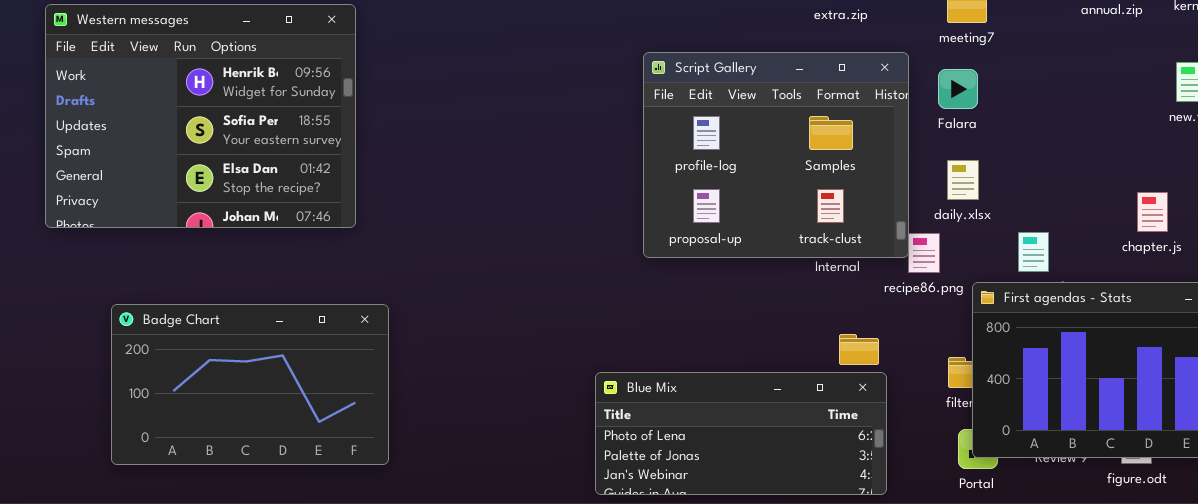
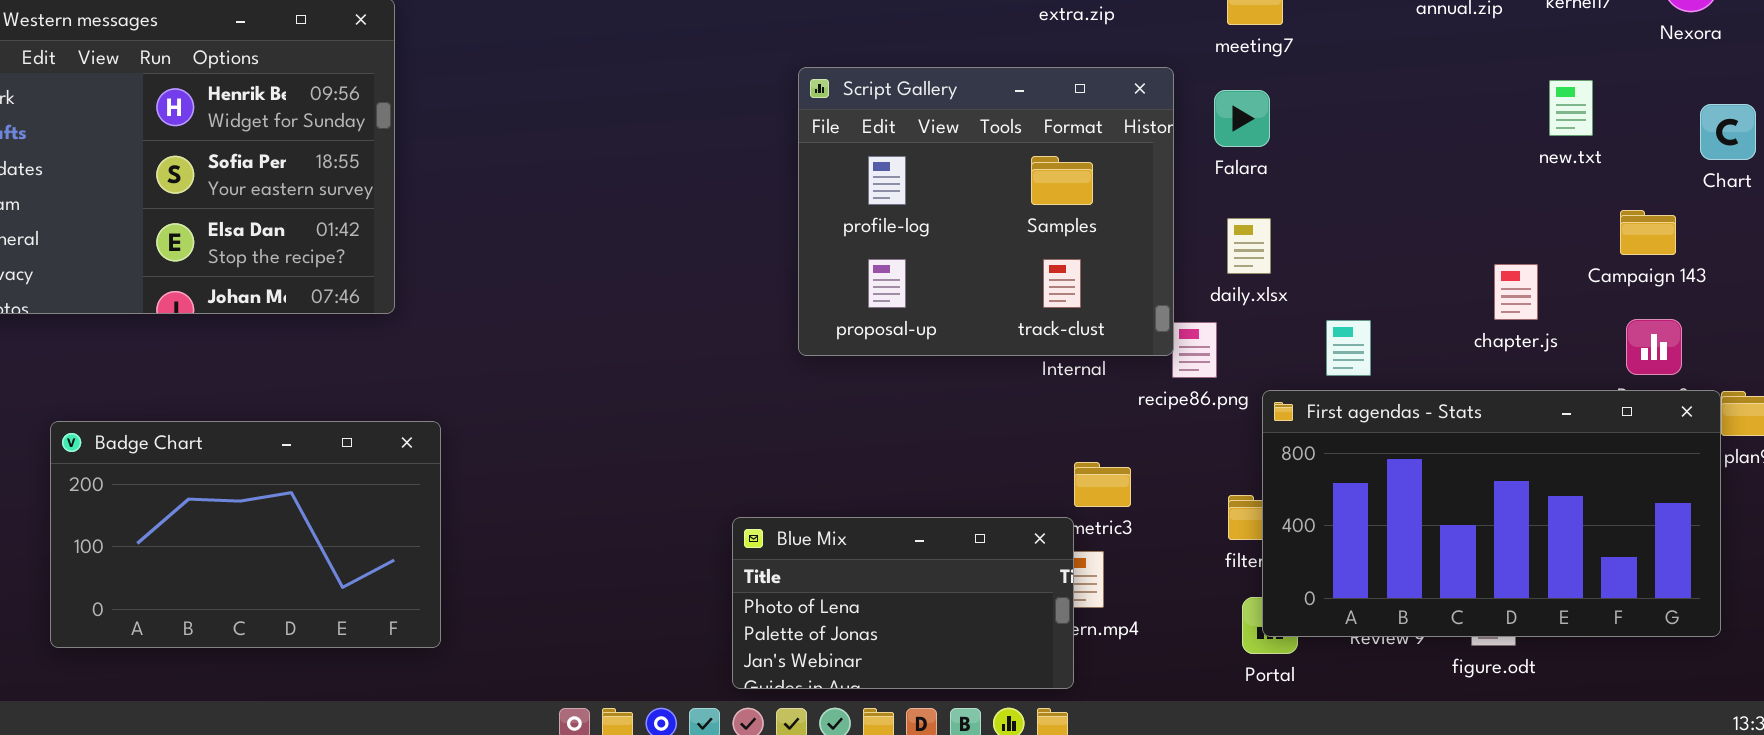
Blue Mix: [595,372,887,495] -> [732,517,1074,689], resized

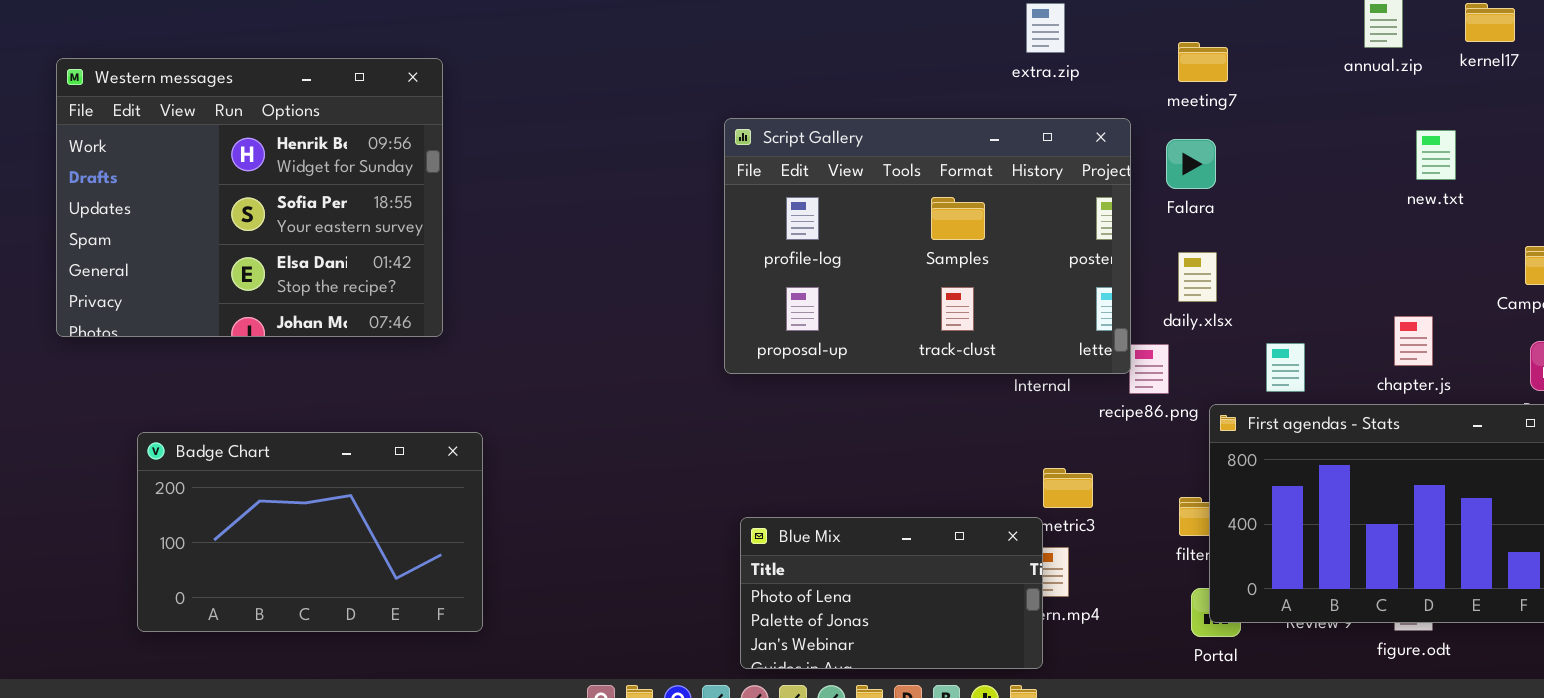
Script Gallery: [798,67,1174,356] -> [724,118,1131,374], resized
new.txt: [1549,80,1593,136] -> [1416,130,1456,180], moved
chapter.js: [1494,264,1538,320] -> [1394,316,1433,366], moved

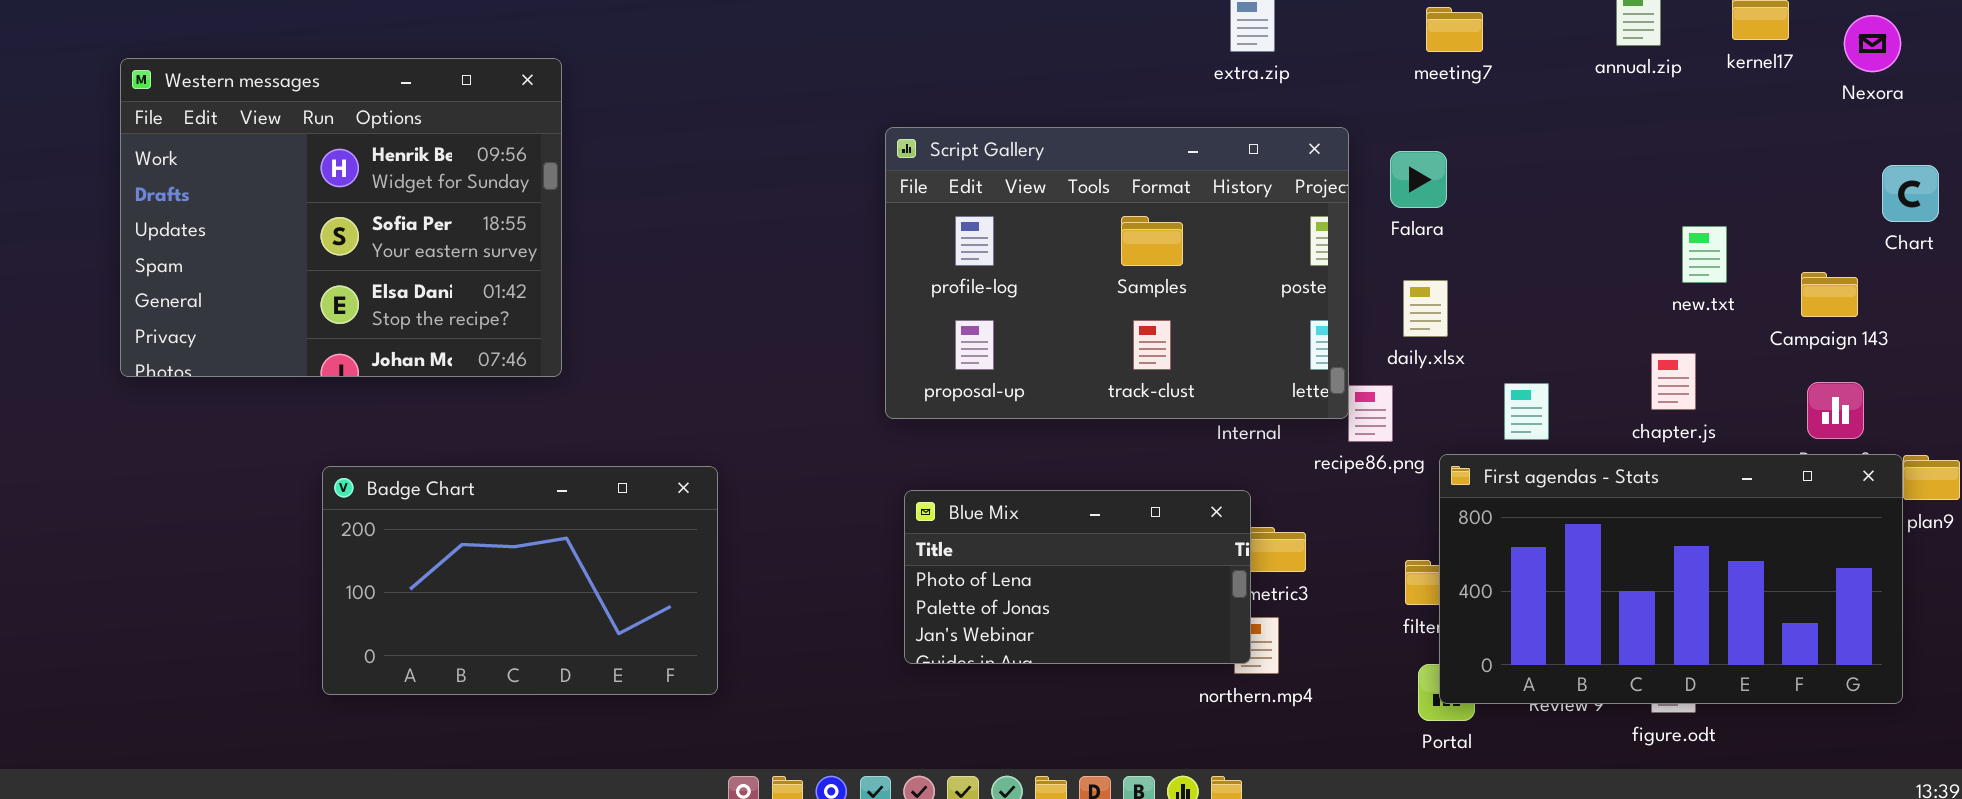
meeting7: [1178,42,1228,82] -> [1426,7,1483,52], moved
new.txt: [1416,130,1456,180] -> [1682,226,1727,283], moved
Badge Chart: [137,432,483,632] -> [322,466,718,695], moved
Blue Mix: [740,517,1043,669] -> [904,490,1251,664], moved

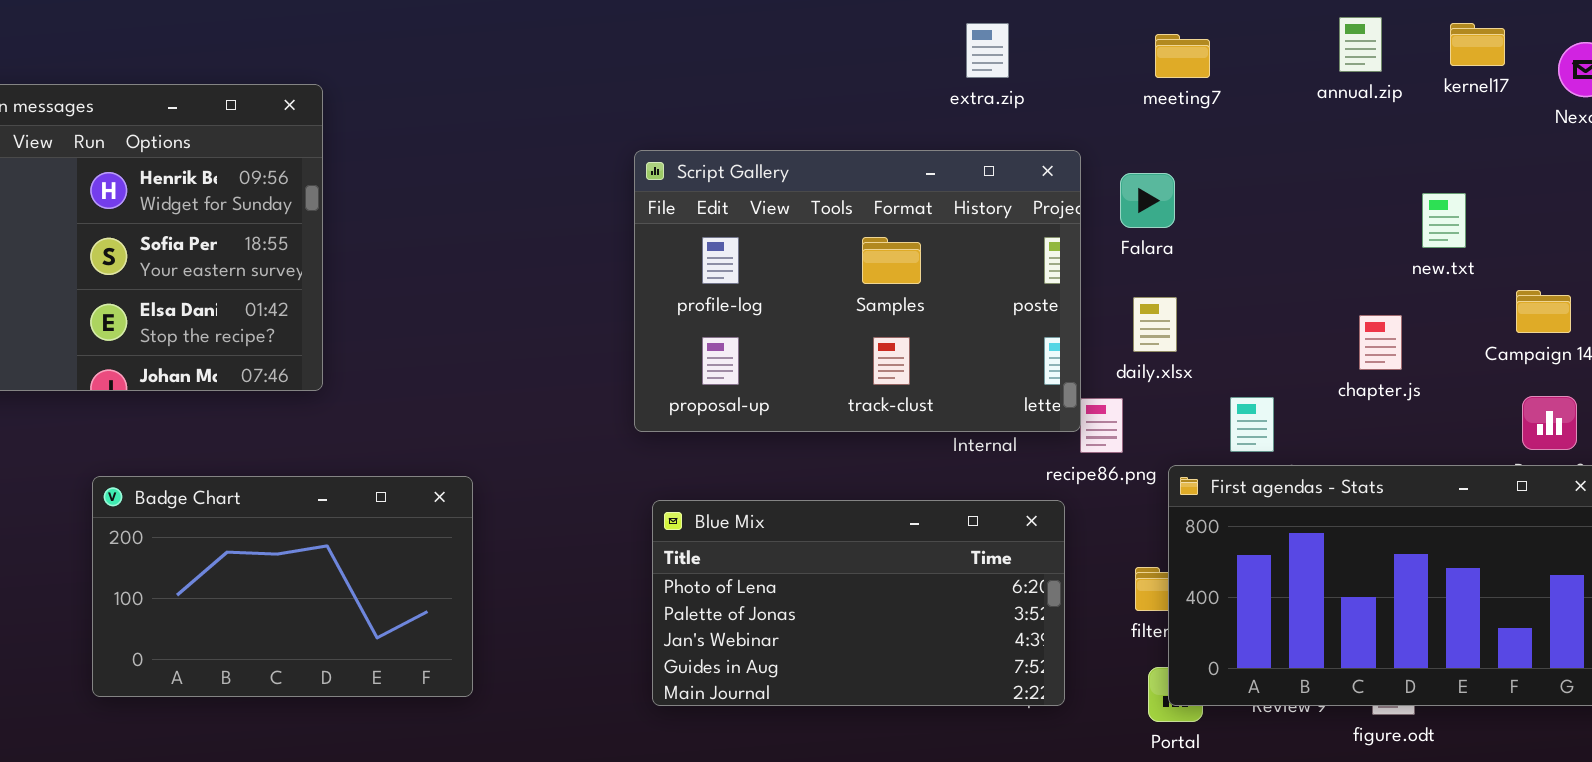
new.txt: [1682,226,1727,283] -> [1422,193,1466,248], moved
chapter.js: [1651,353,1696,410] -> [1359,315,1402,370], moved
Blue Mix: [904,490,1251,664] -> [652,500,1065,706], resized

